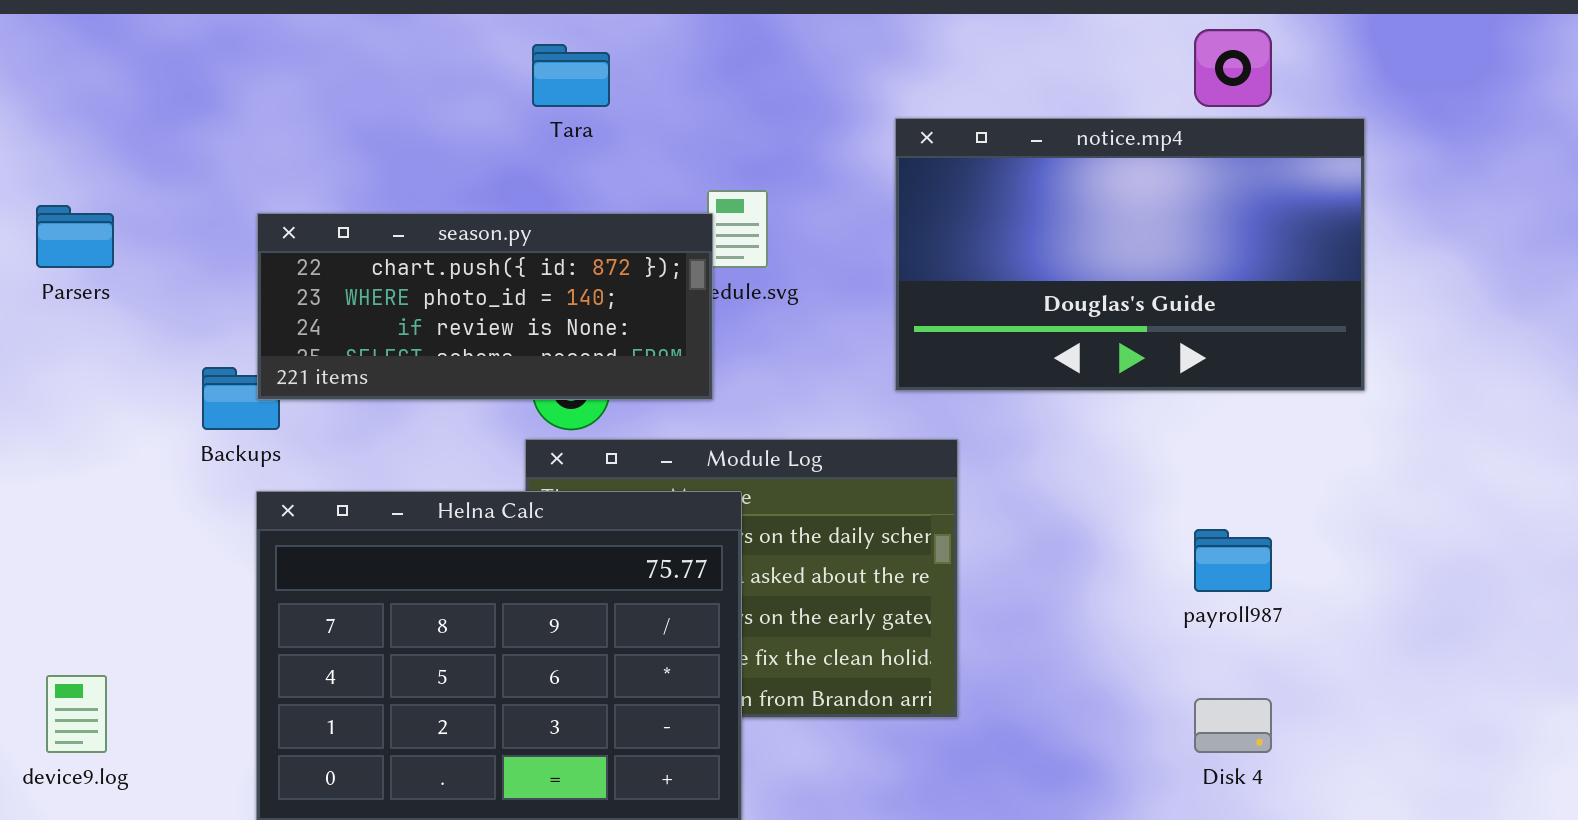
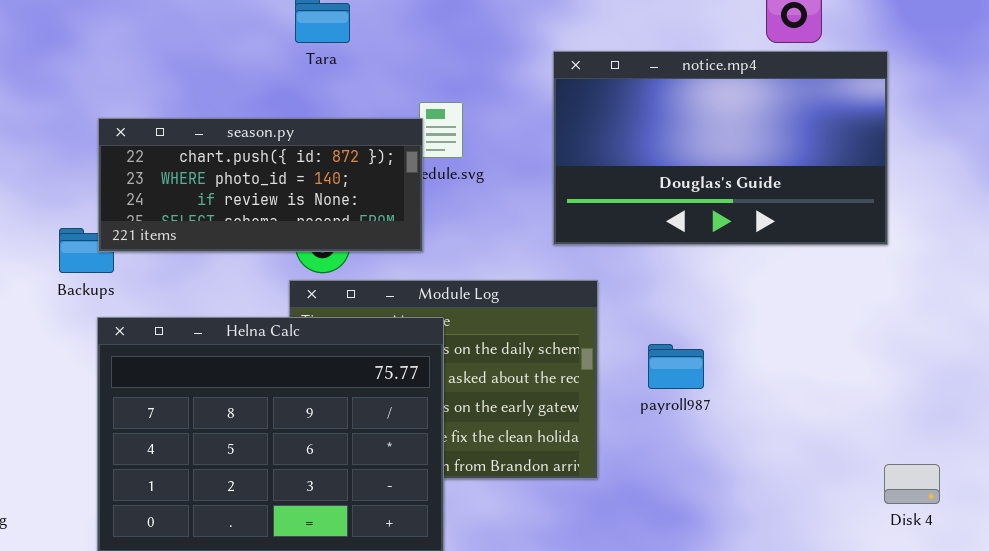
payroll987: [1194,529,1272,592] -> [648,344,704,389], moved
Disk 4: [1194,698,1272,753] -> [884,464,940,504], moved

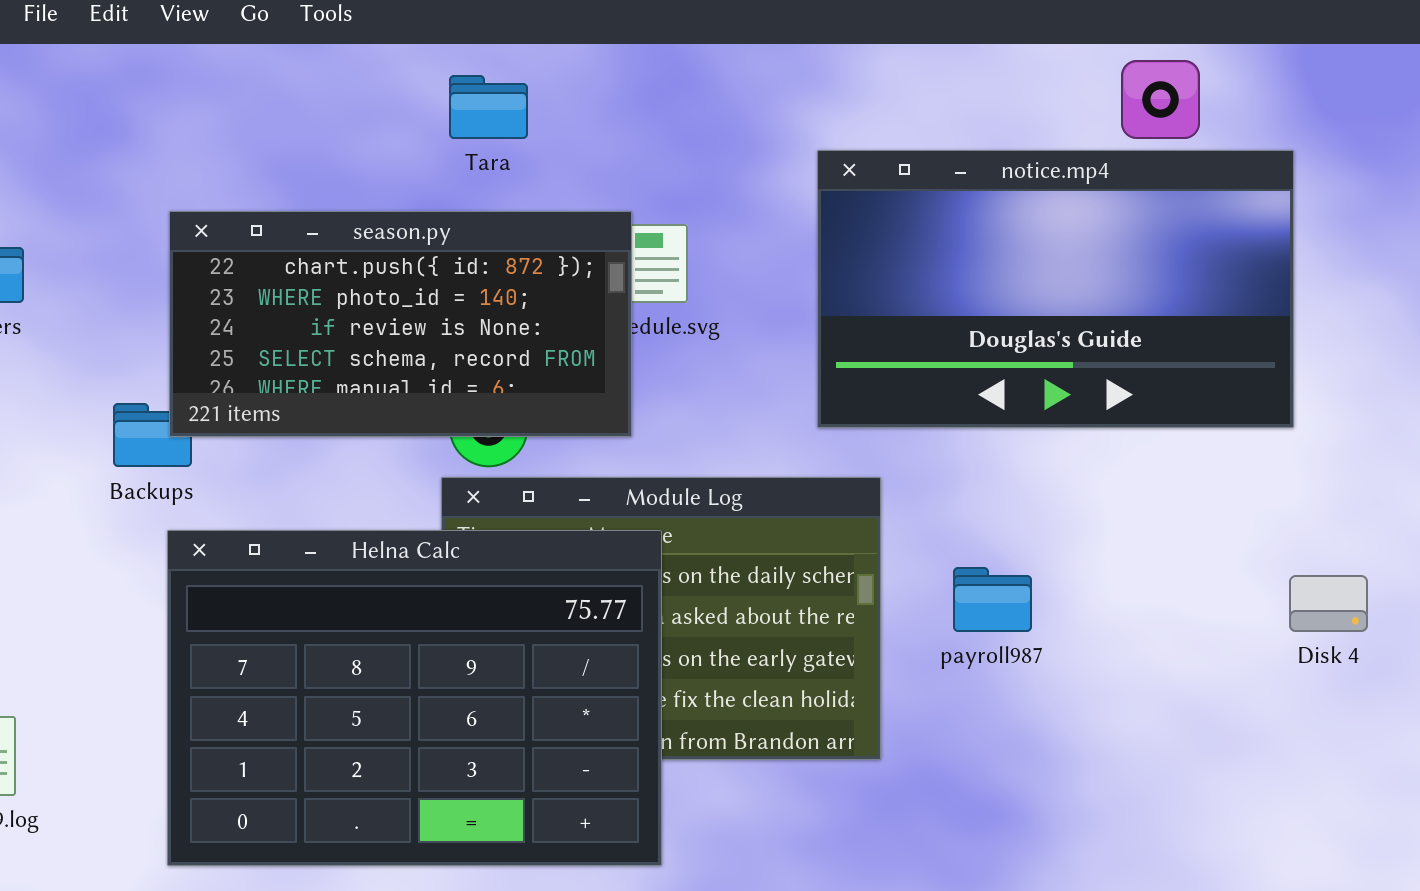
season.py: [98,118,423,252] -> [169,211,632,437], resized
Disk 4: [884,464,940,504] -> [1289,575,1368,632], moved

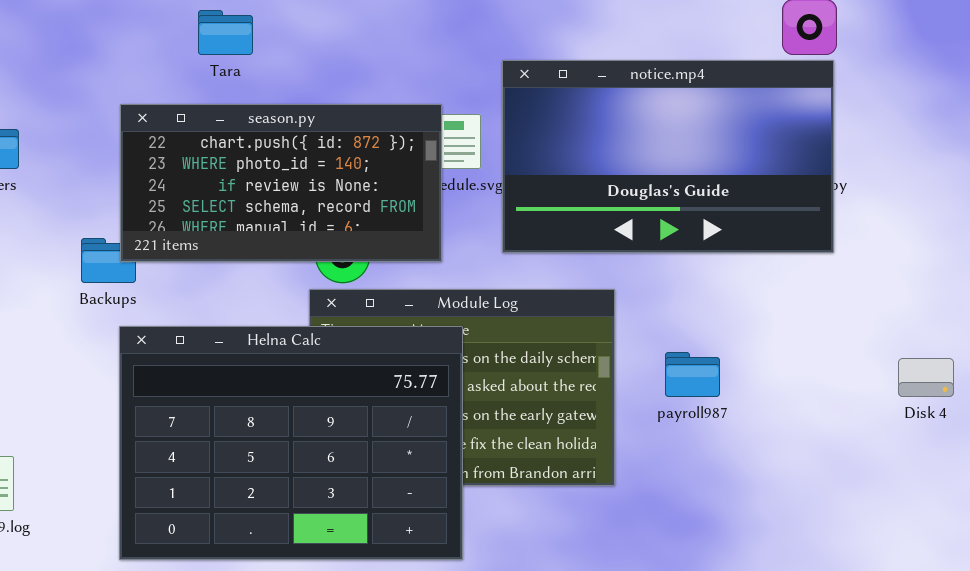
Tara: [449,75,528,139] -> [198,10,253,55], moved
notice.mp4: [817,150,1294,428] -> [502,60,834,253], moved

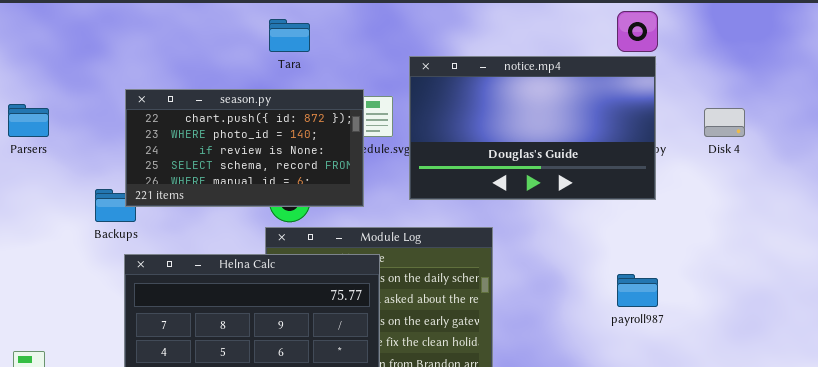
Tara: [198,10,253,55] -> [269,19,310,52], moved
payroll987: [665,352,720,397] -> [617,274,658,307], moved
Disk 4: [898,358,954,397] -> [704,108,745,137], moved

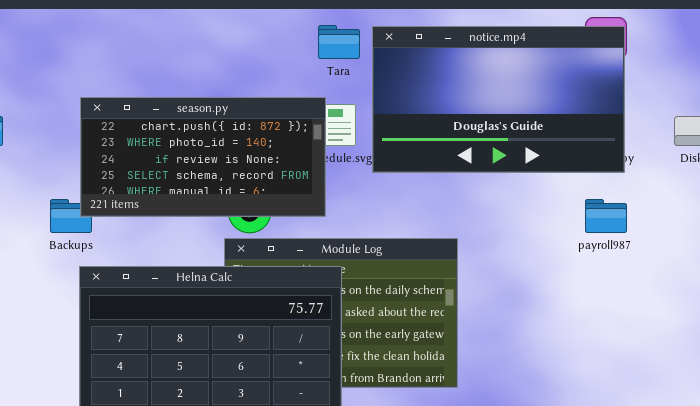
Tara: [269,19,310,52] -> [318,25,360,59], moved
notice.mp4: [409,56,656,200] -> [372,26,625,173], moved
payroll987: [617,274,658,307] -> [585,199,627,233], moved

